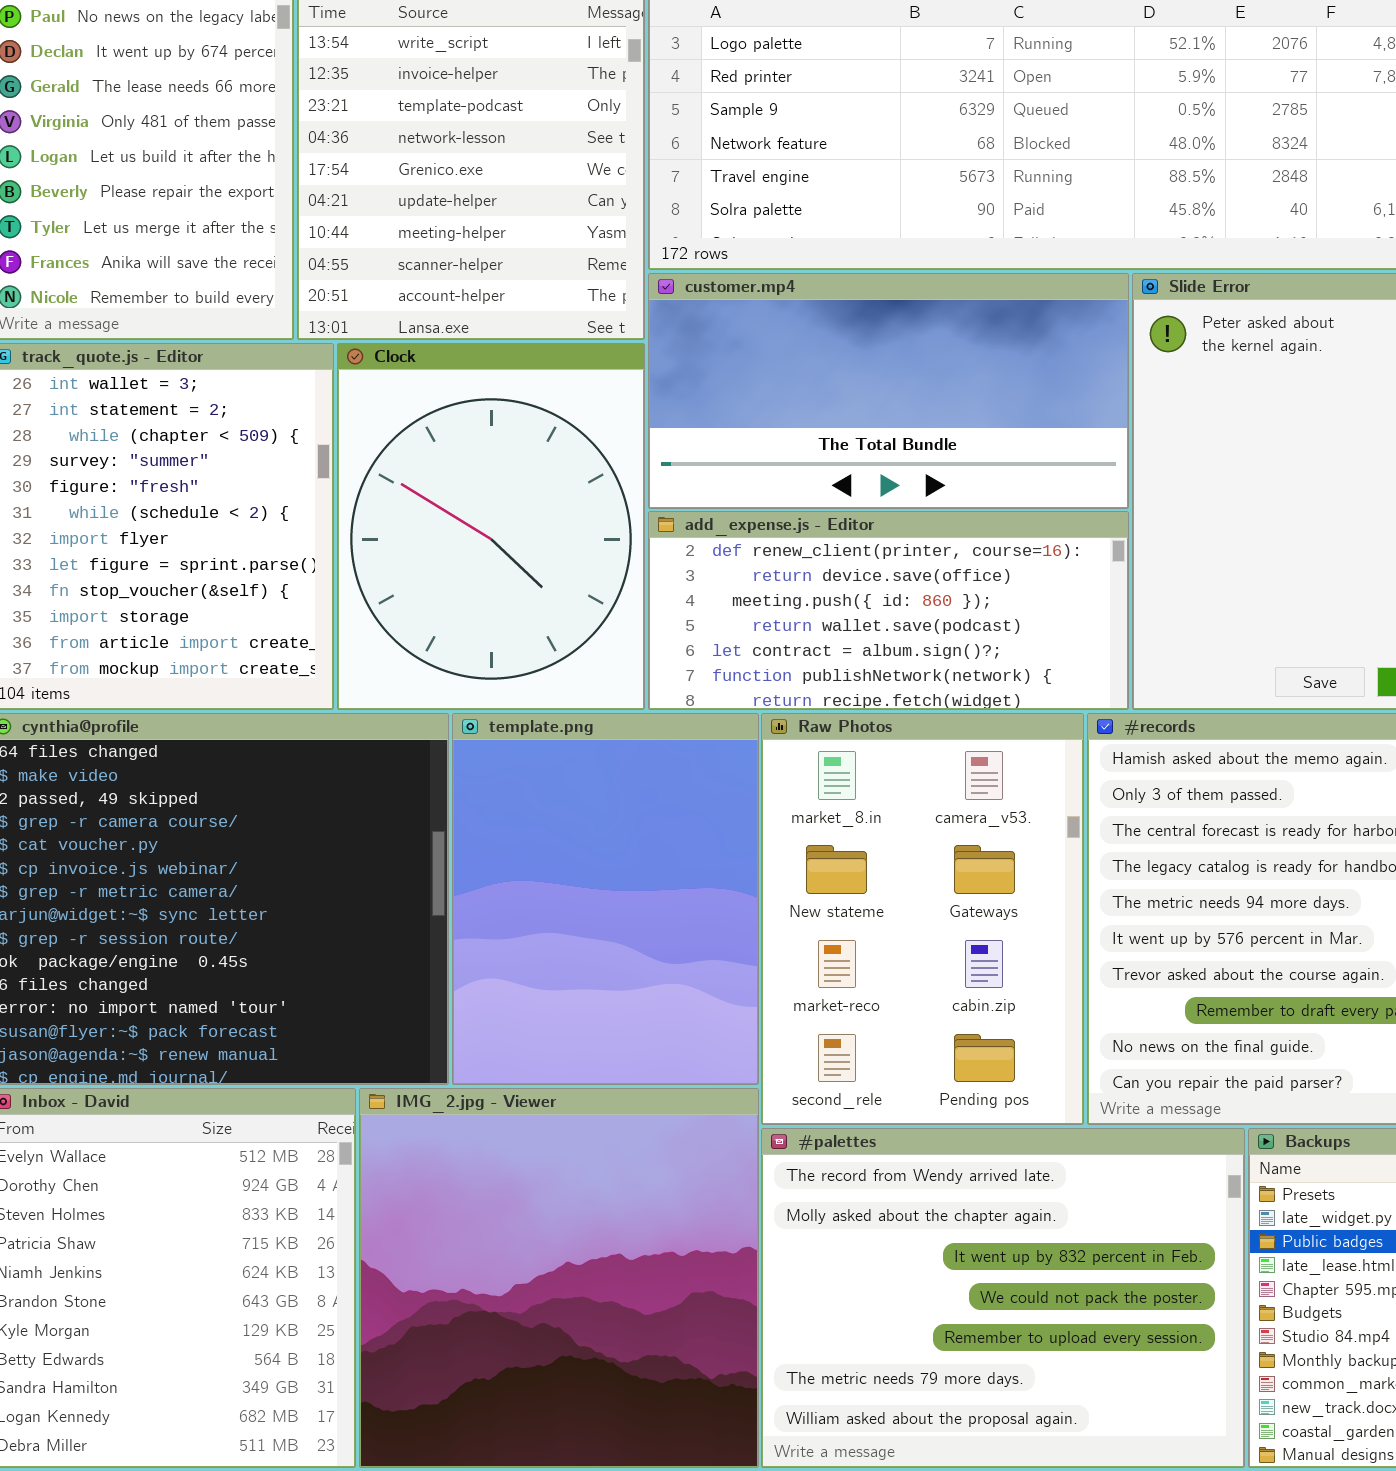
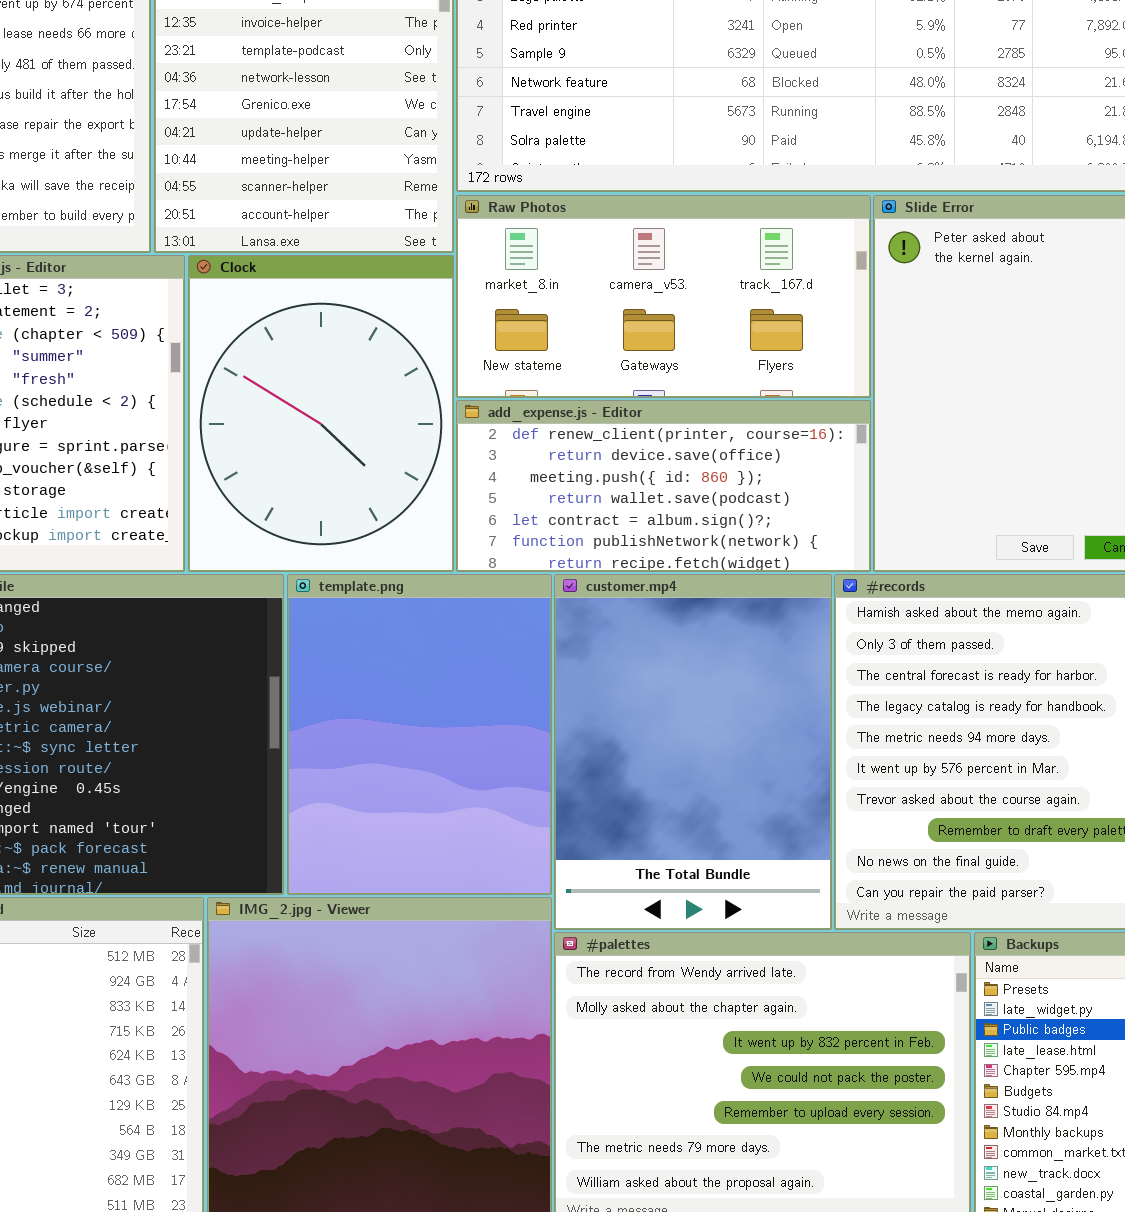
customer.mp4: [648,273,1129,509] -> [554,574,832,930], moved, resized
Raw Photos: [761,713,1084,1125] -> [456,195,871,398], moved, resized

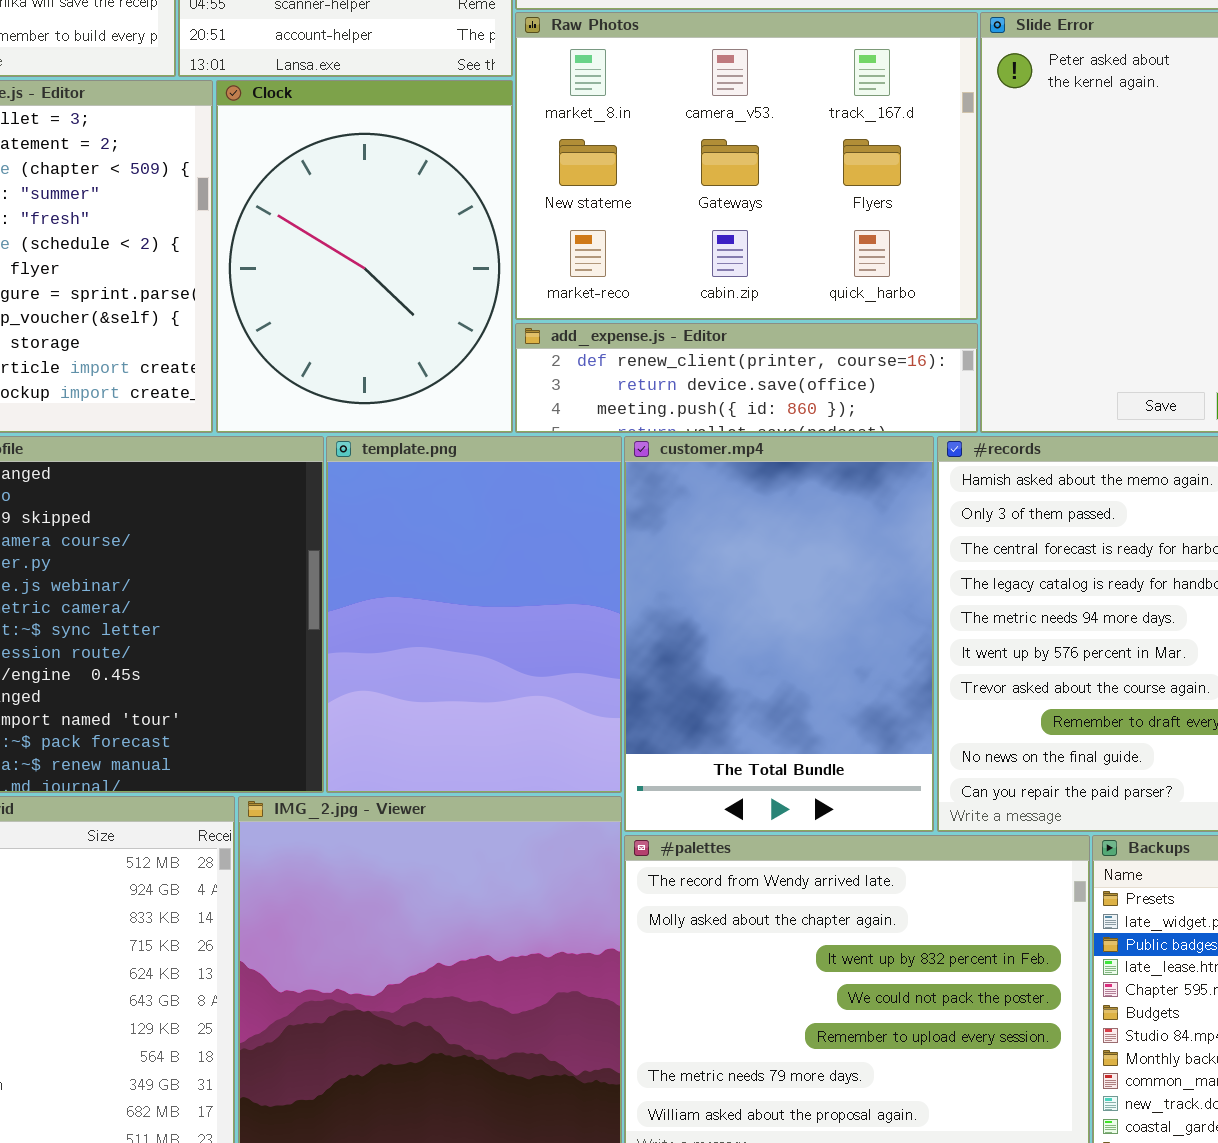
Raw Photos: [456,195,871,398] -> [515,12,978,320], resized
add_expense.js - Editor: [456,400,871,572] -> [515,323,978,433], resized

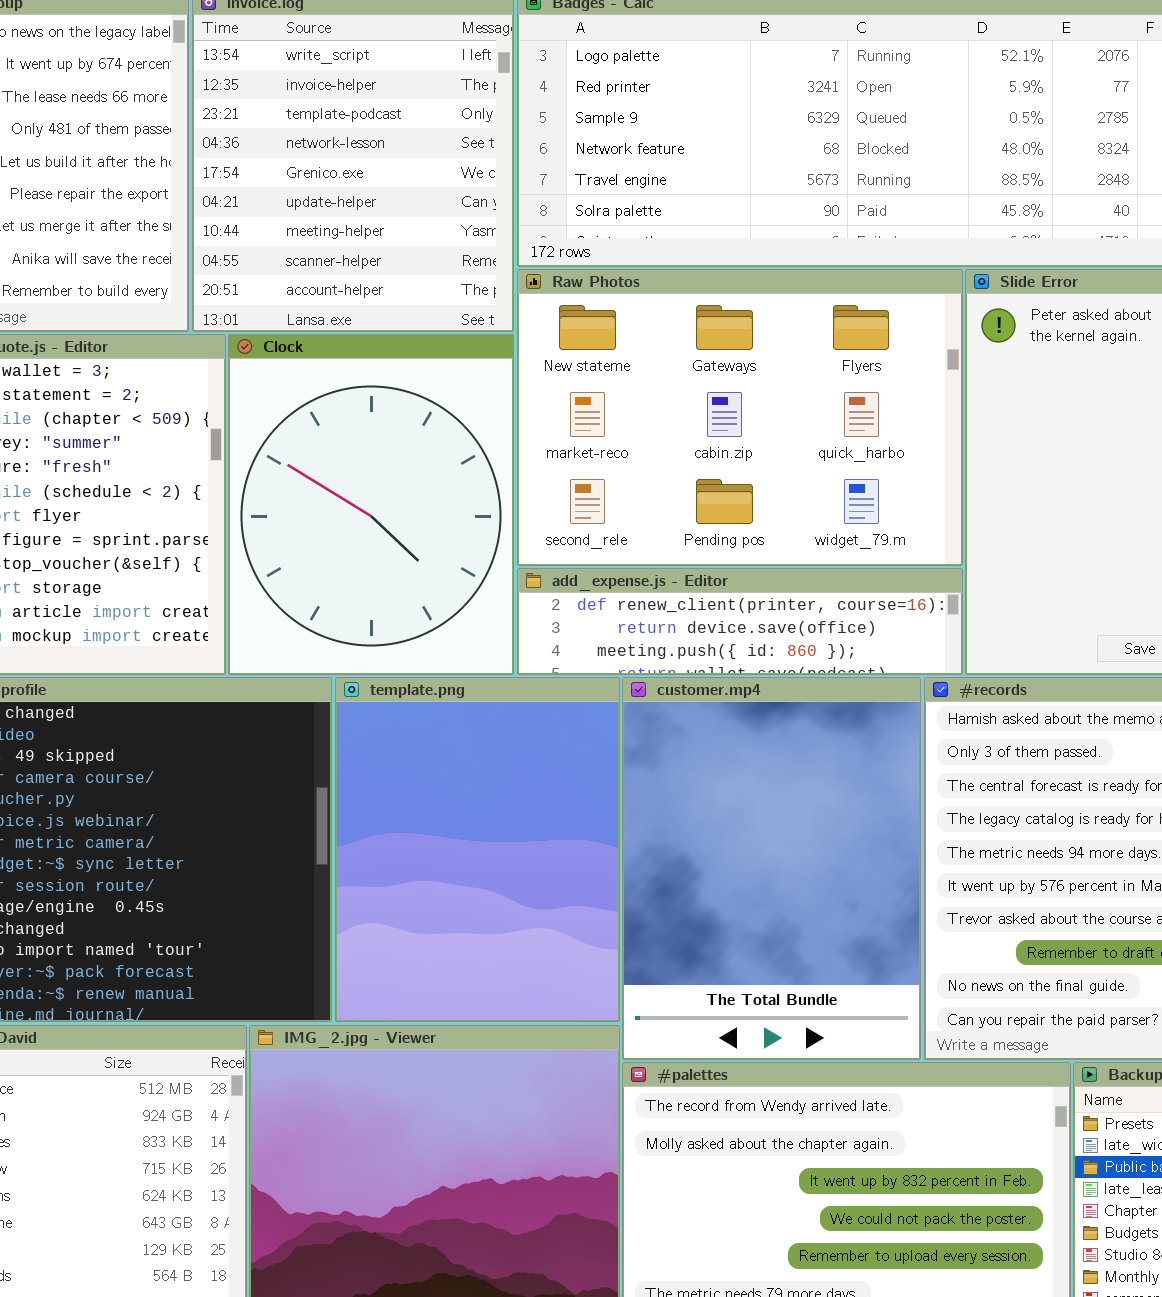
Raw Photos: [515,12,978,320] -> [517,269,963,566], scrolled down 1 row

